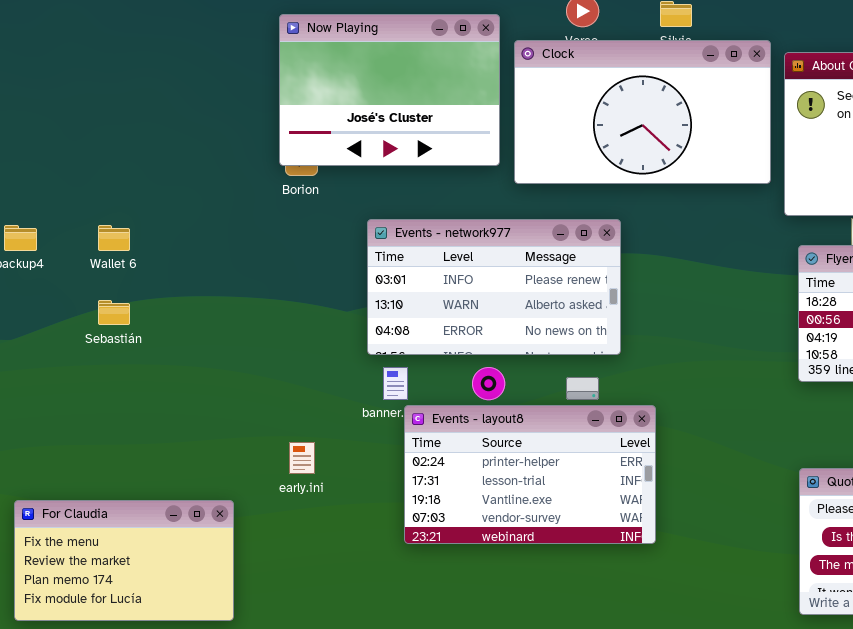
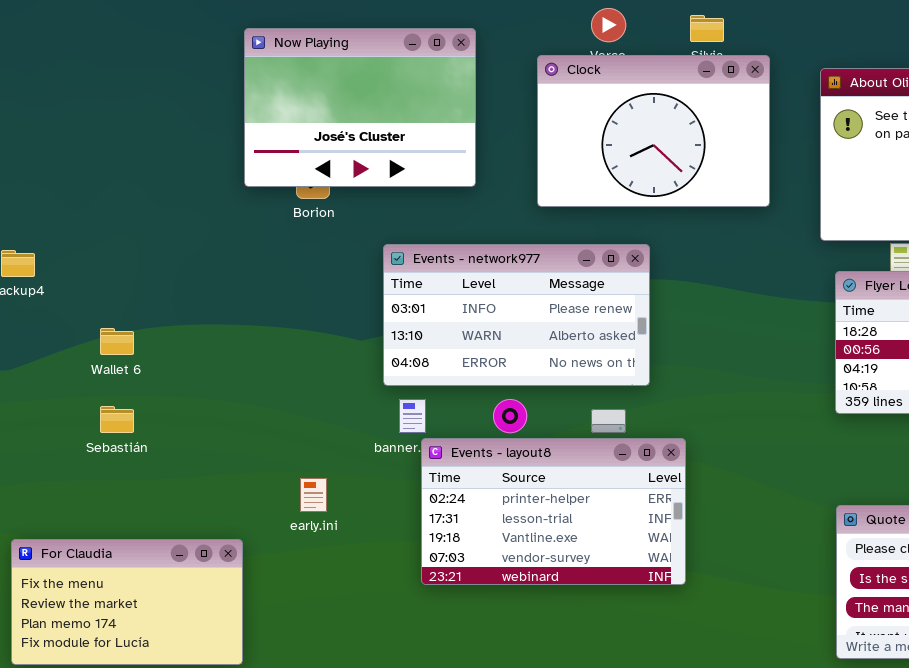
Now Playing: [279,14,500,166] -> [244,28,476,187], moved
Clock: [514,40,771,184] -> [537,55,770,207], resized
Wallet 6: [98,225,130,251] -> [100,328,134,355], moved
Sebastián: [98,300,130,325] -> [100,406,134,433], moved

